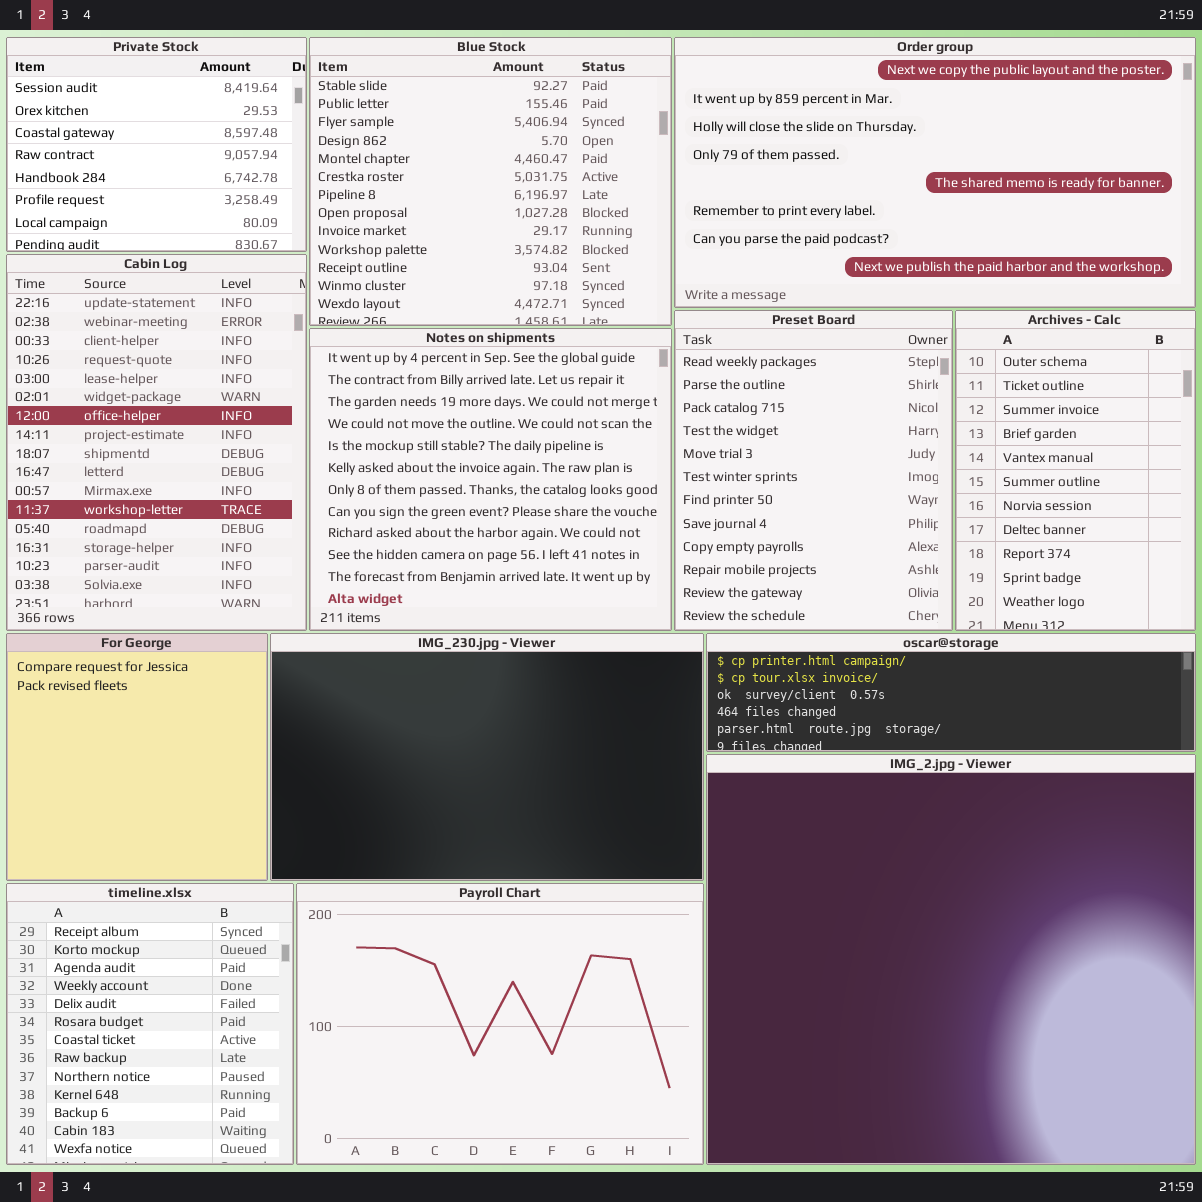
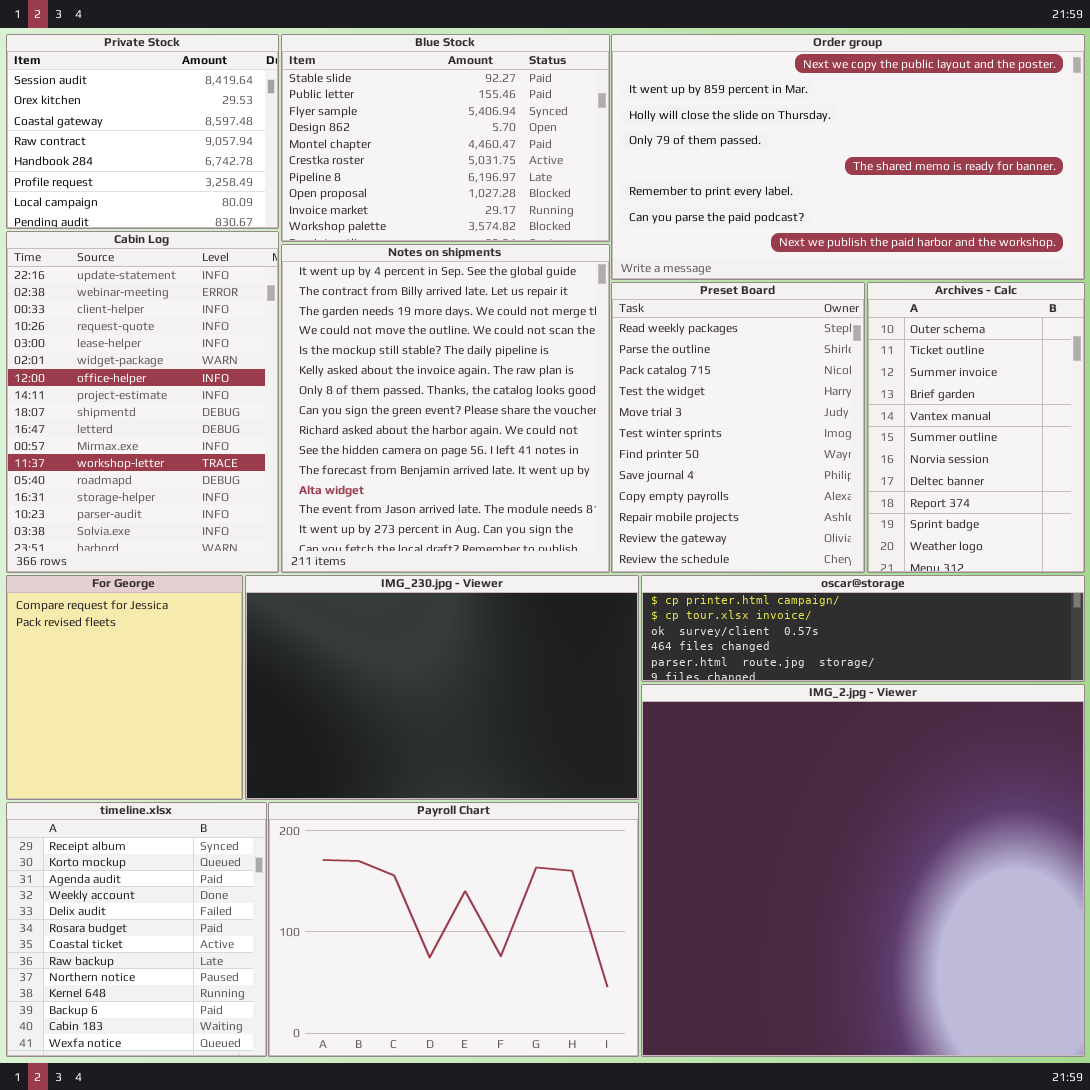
Blue Stock: [309,37,672,326] -> [281,34,610,242], resized
Notes on shipments: [309,328,672,631] -> [281,244,610,573], resized

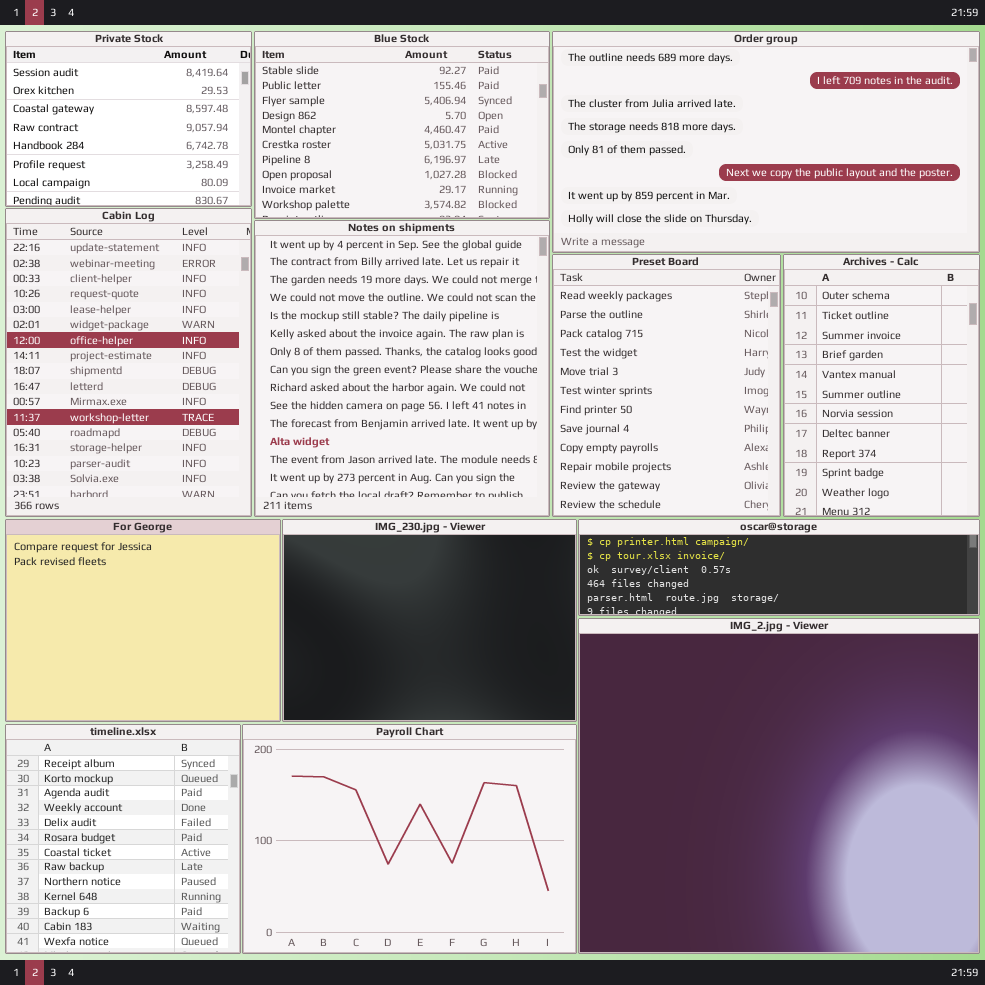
Order group: [611,34,1085,280] -> [552,31,980,253], scrolled up 5 rows
For George: [6,575,243,800] -> [5,519,281,722], resized
IMG_230.jpg - Viewer: [245,575,639,800] -> [282,519,577,722], resized

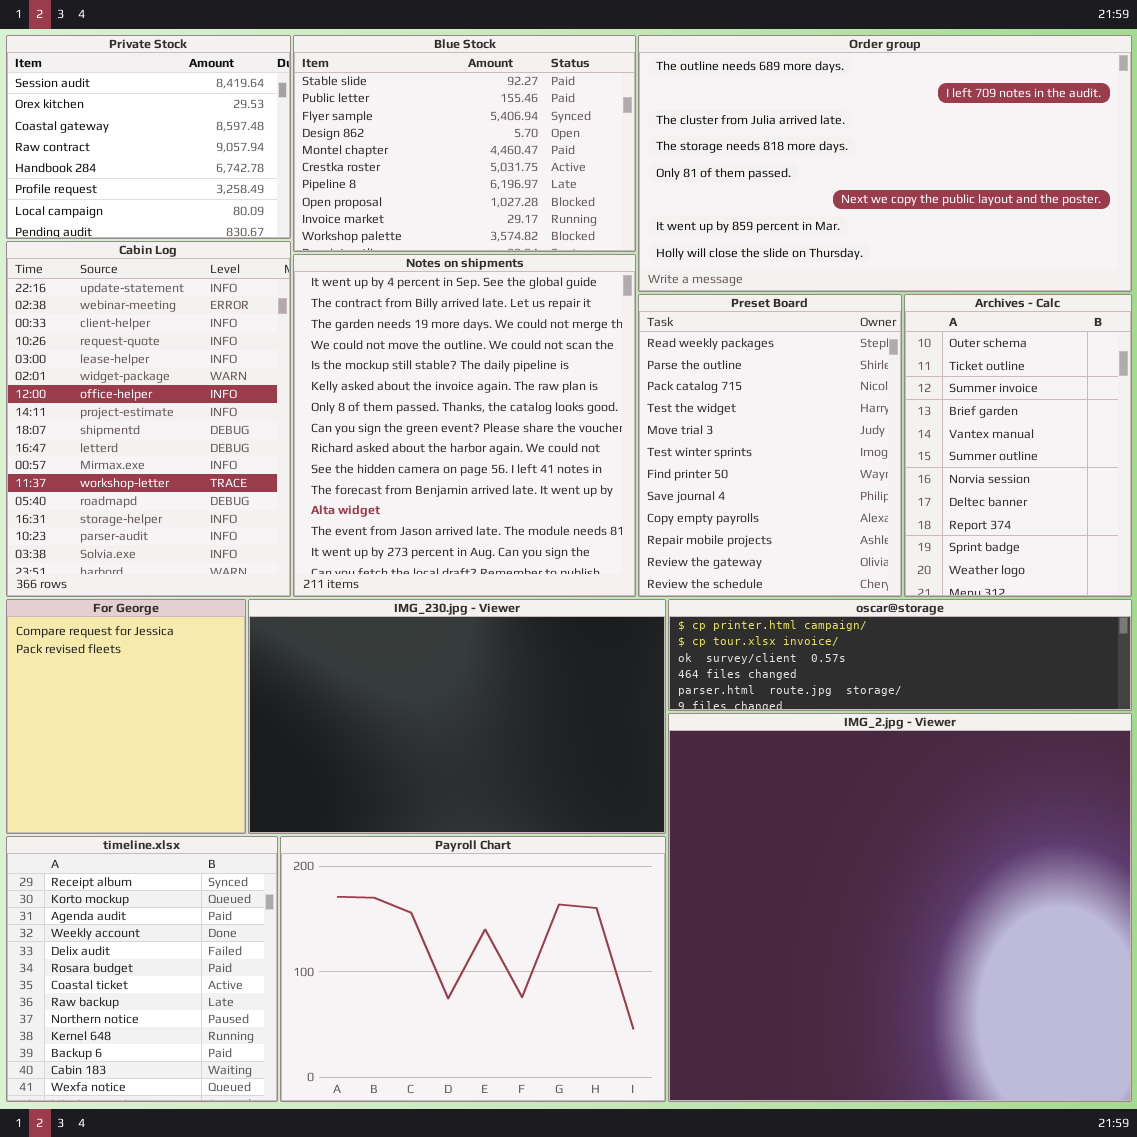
For George: [5,519,281,722] -> [6,599,246,834], resized
IMG_230.jpg - Viewer: [282,519,577,722] -> [248,599,666,834], resized

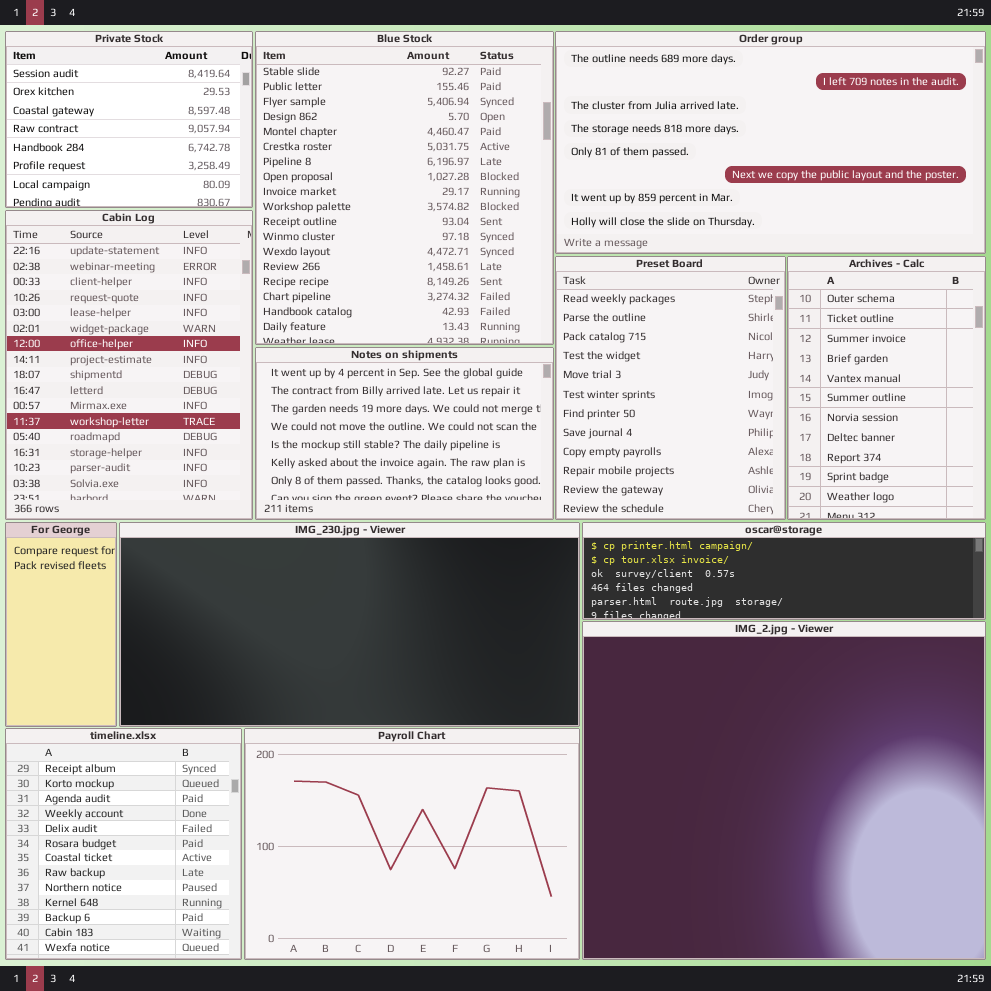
Blue Stock: [293,35,636,252] -> [255,31,554,345], resized
Notes on shipments: [293,254,636,597] -> [255,347,554,520], resized
For George: [6,599,246,834] -> [5,522,117,727], resized
IMG_230.jpg - Viewer: [248,599,666,834] -> [119,522,580,727], resized

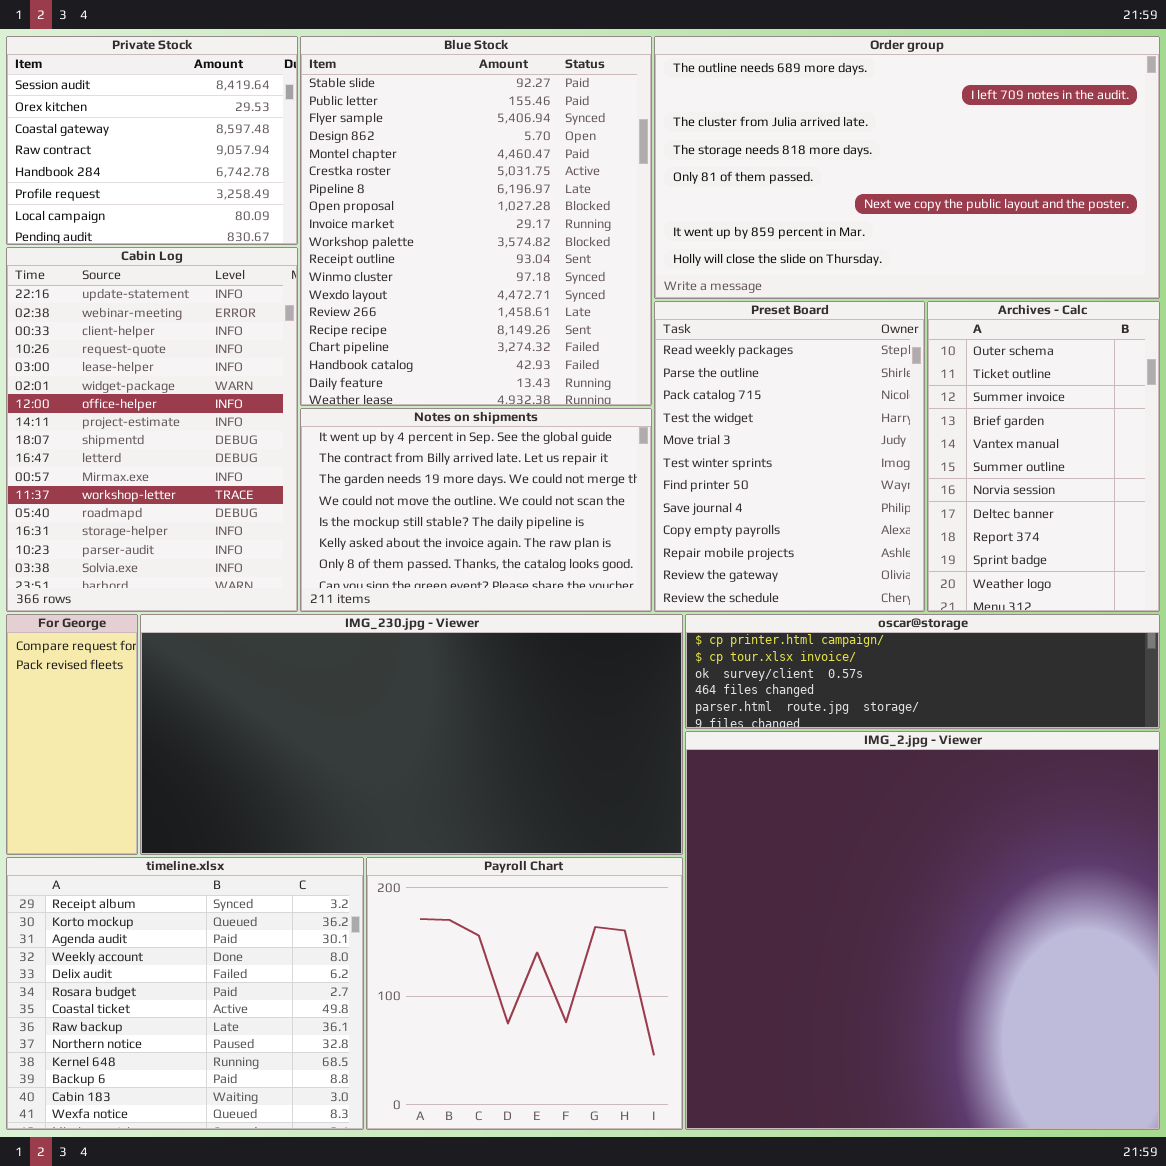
timeline.xlsx: [5,728,242,960] -> [6,857,364,1130], resized
Payroll Chart: [244,728,580,960] -> [366,857,683,1130], resized

